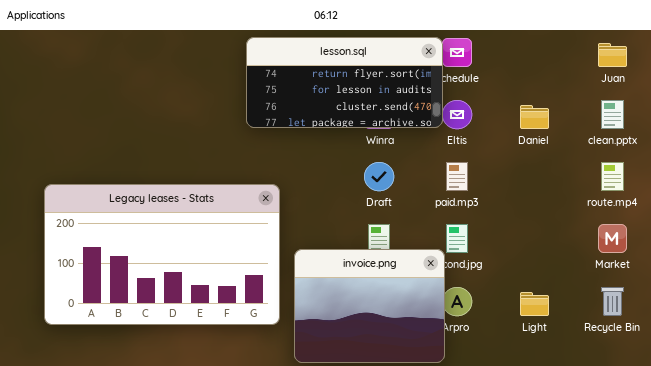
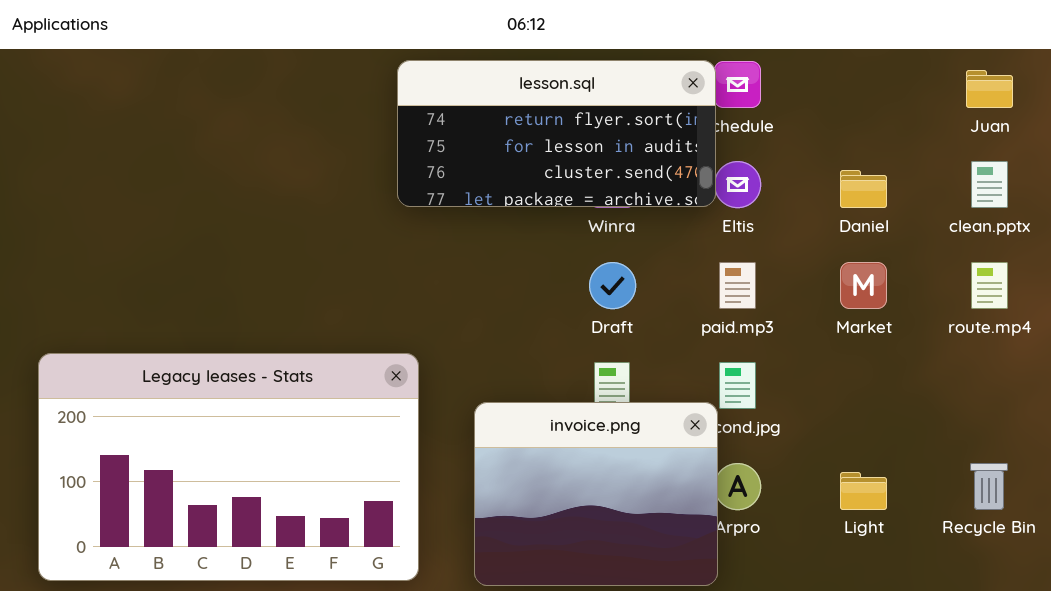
Legacy leases - Stats: [44,184,280,325] -> [38,353,419,581], moved
Market: [598,224,627,253] -> [840,262,887,309], moved

